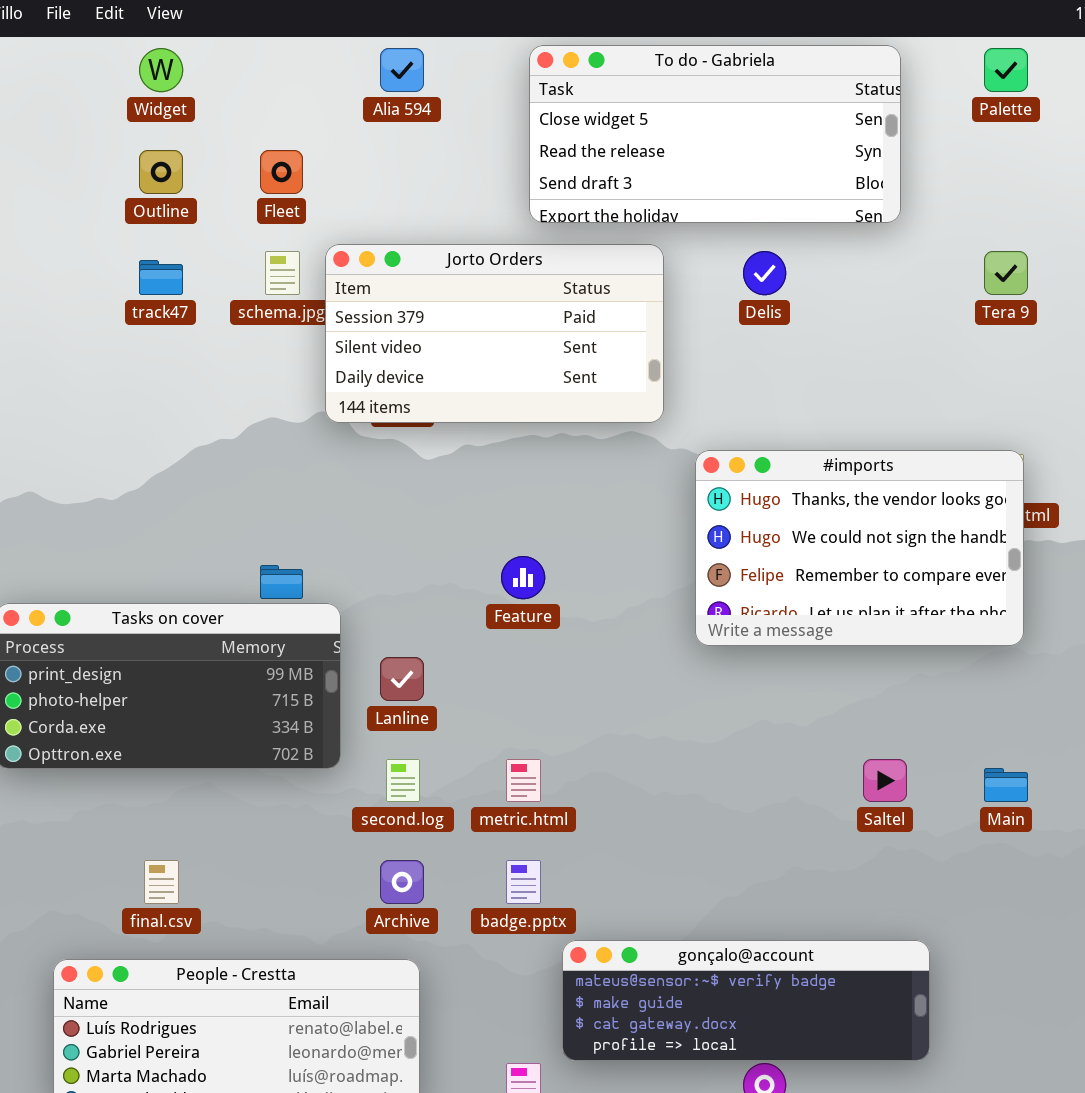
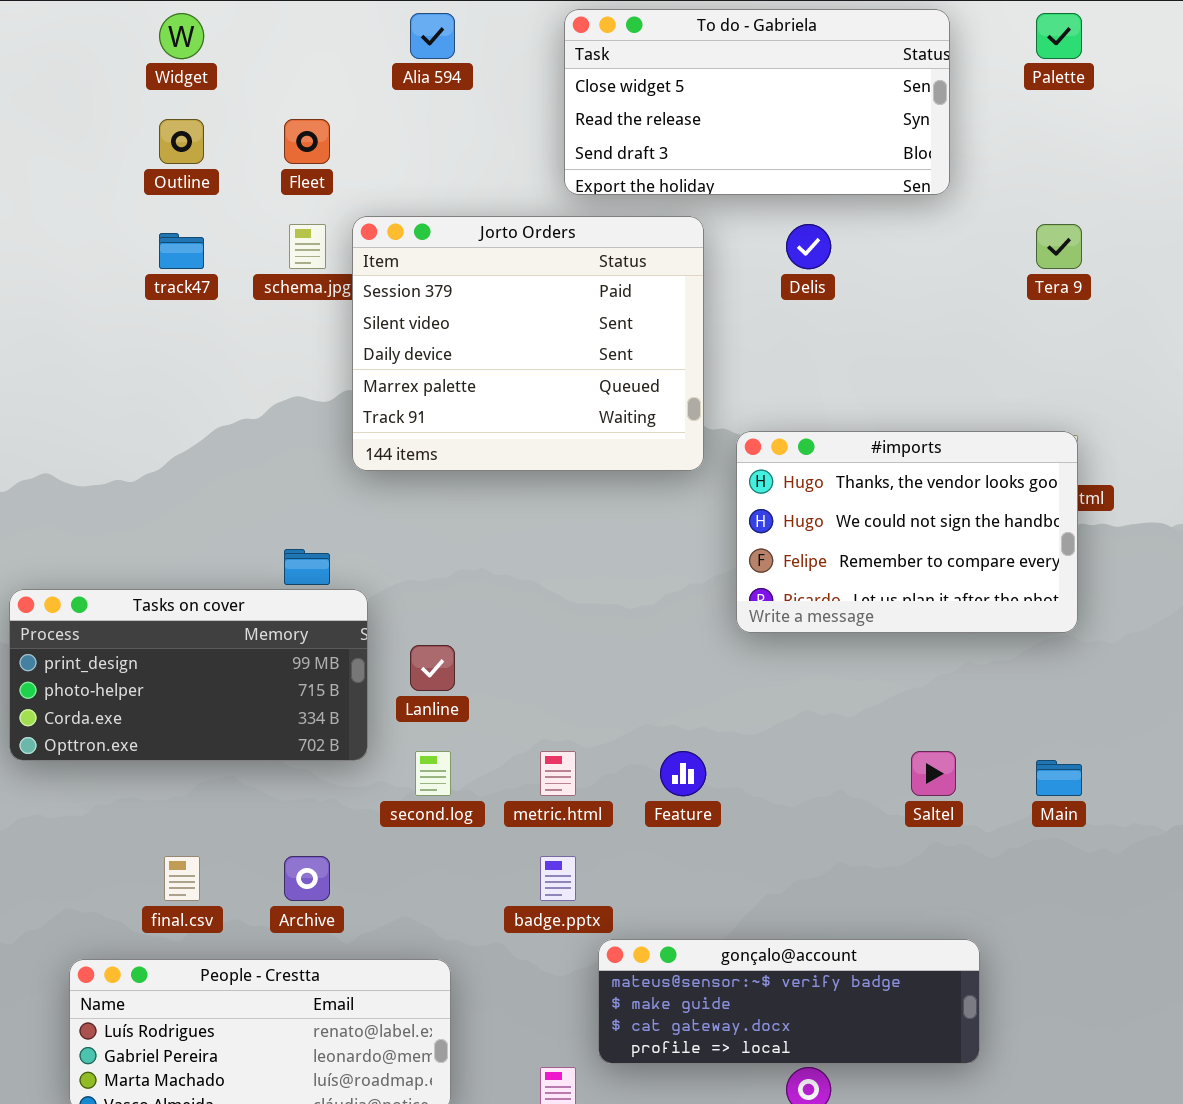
Jorto Orders: [325,244,664,423] -> [352,216,704,471], resized
Feature: [501,556,545,599] -> [660,751,706,796], moved
Archive: [380,860,424,904] -> [284,856,330,901], moved

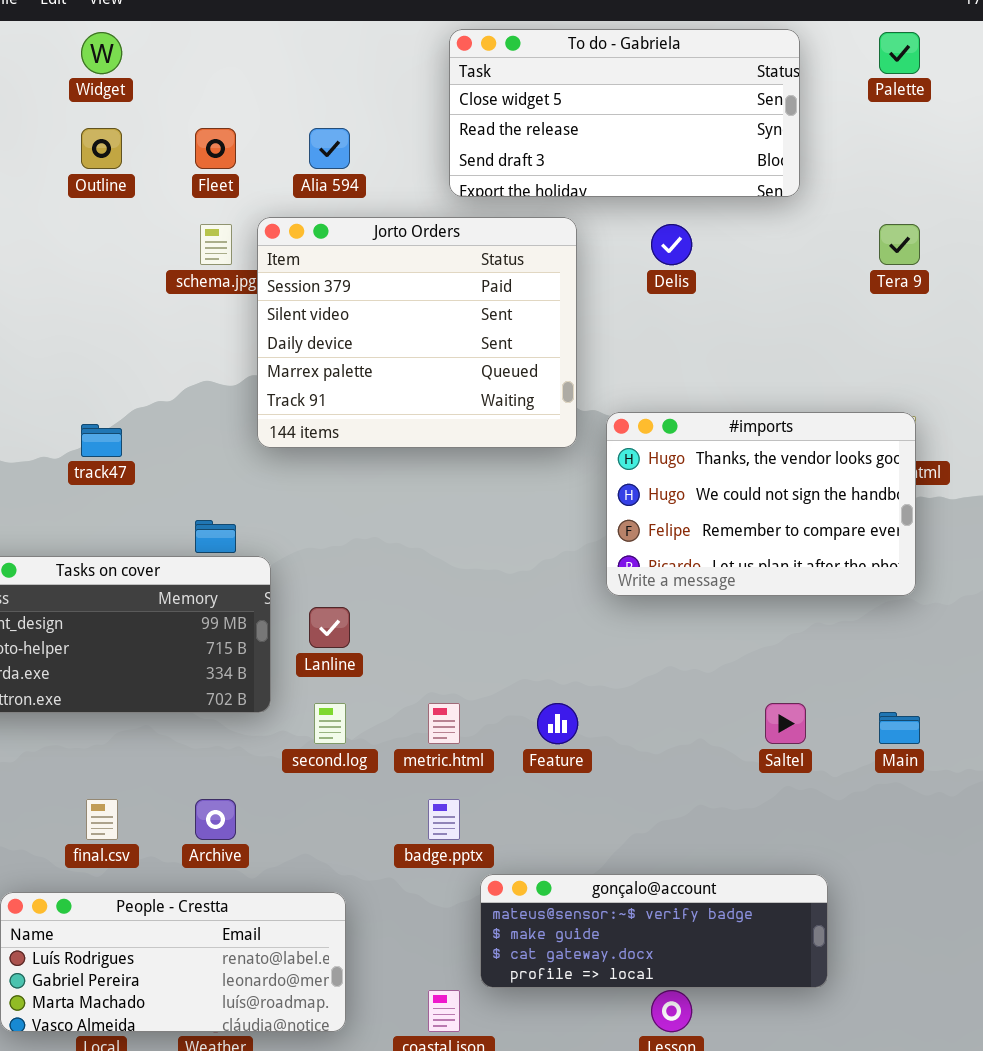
Alia 594: [410,13,455,59] -> [309,128,350,169], moved
track47: [159,233,204,269] -> [81,424,122,457], moved

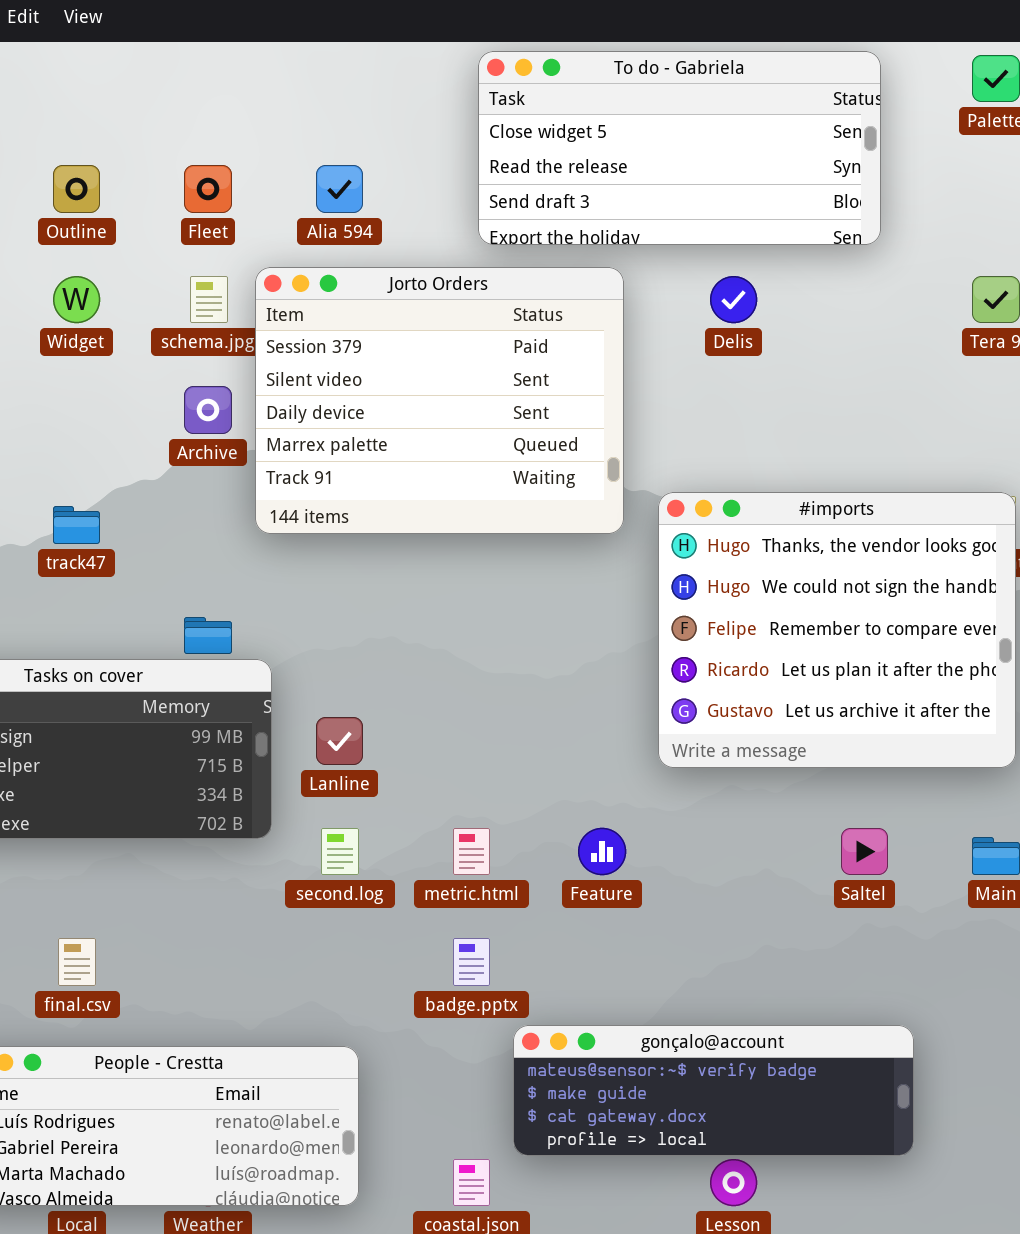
Widget: [81,32,122,74] -> [53,276,100,323], moved
#imports: [606,412,916,596] -> [658,492,1016,768], resized
Archive: [195,799,236,840] -> [184,386,232,434], moved

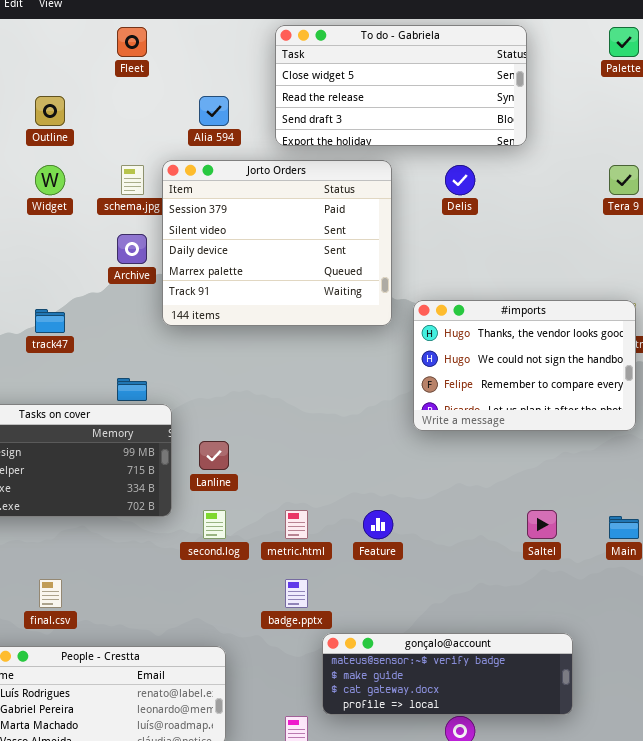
To do - Gabriela: [478,51,881,245] -> [275,25,527,146], moved
Fleet: [184,165,232,213] -> [117,27,147,57], moved
#imports: [658,492,1016,768] -> [413,300,636,431], resized

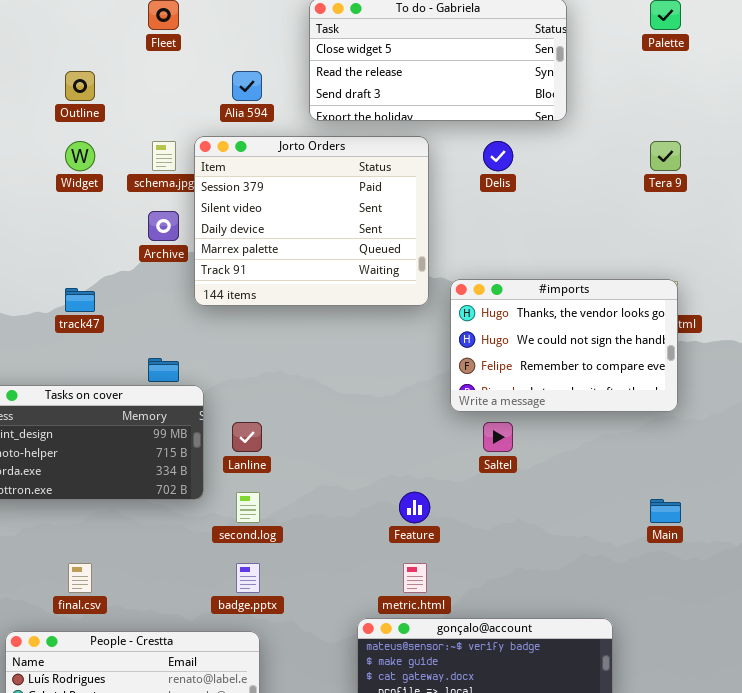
metric.html: [285,510,308,539] -> [403,563,427,593], moved
Saltel: [527,510,557,539] -> [483,422,513,452], moved
badge.pptx: [285,579,308,608] -> [236,563,260,593], moved

